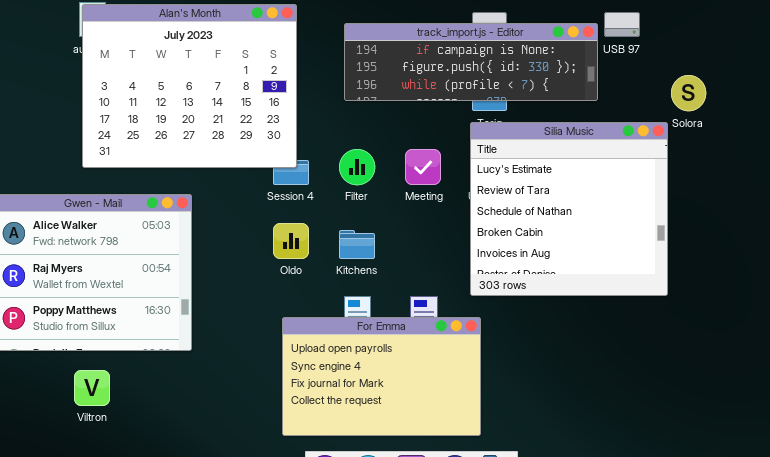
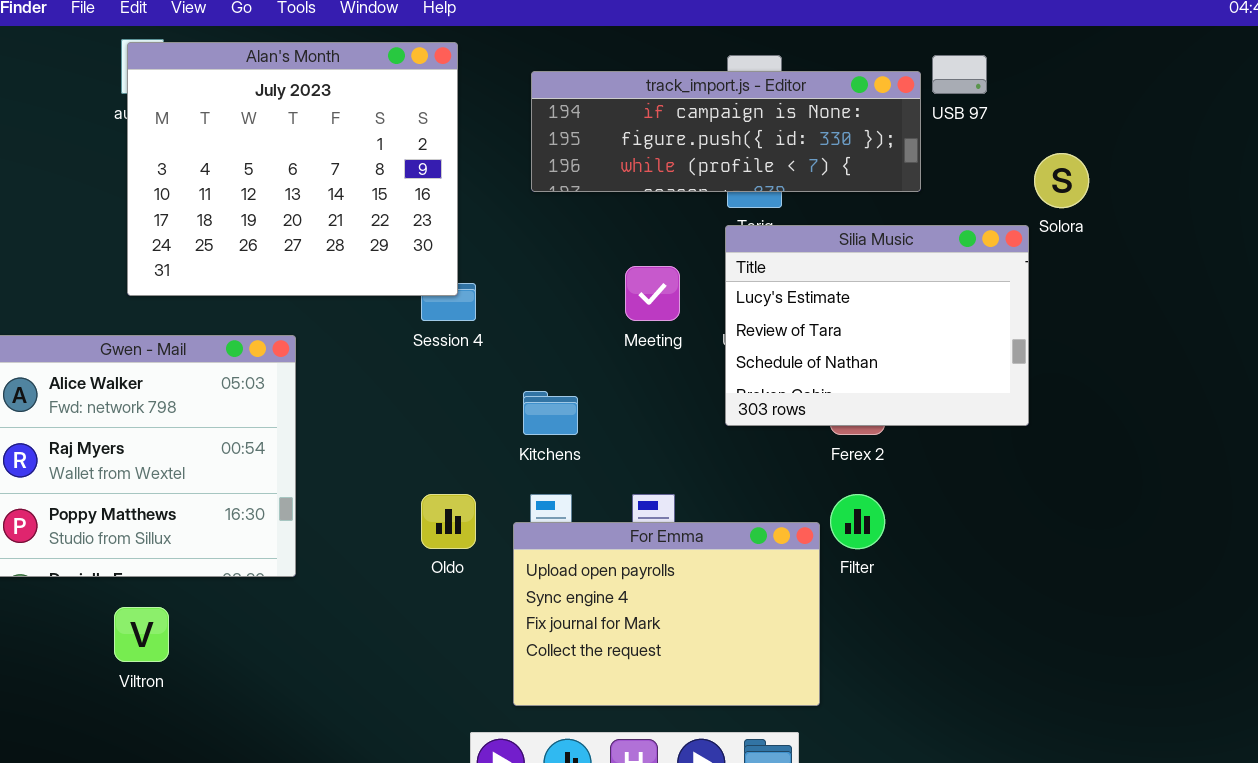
Silia Music: [470,122,668,296] -> [725,225,1029,426], resized
Filter: [339,149,375,185] -> [830,494,885,549], moved
Oldo: [273,223,309,259] -> [421,494,476,549], moved
For Emma: [282,317,481,436] -> [513,522,820,706], moved

